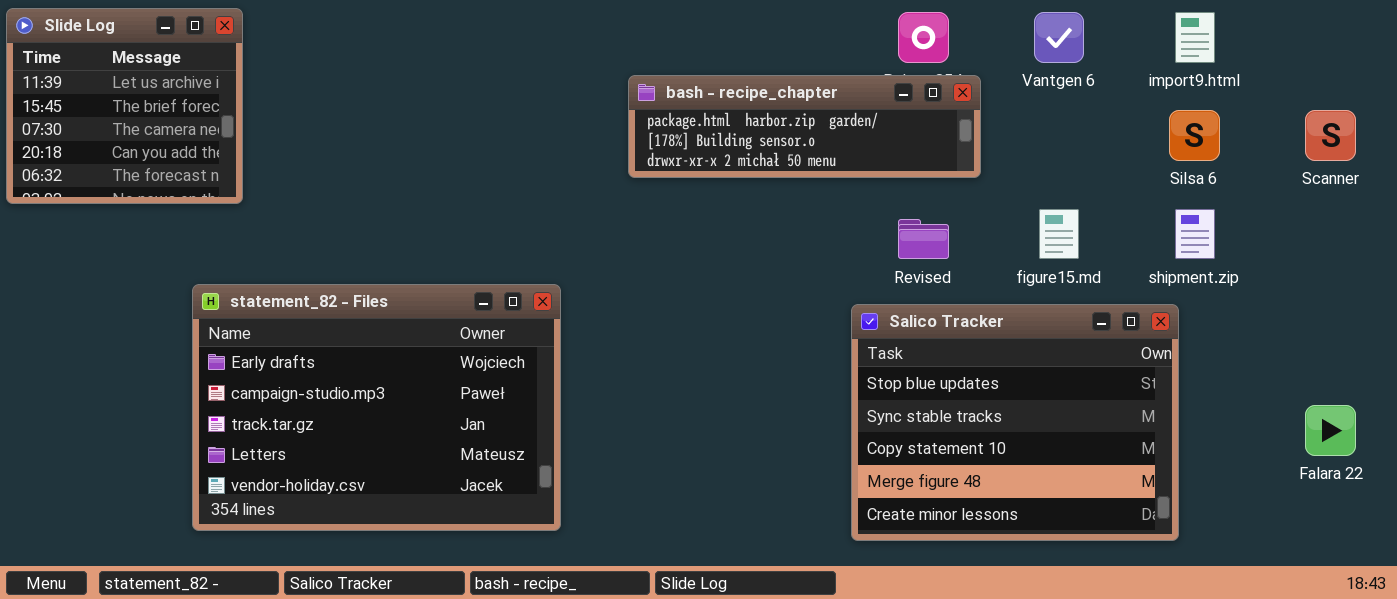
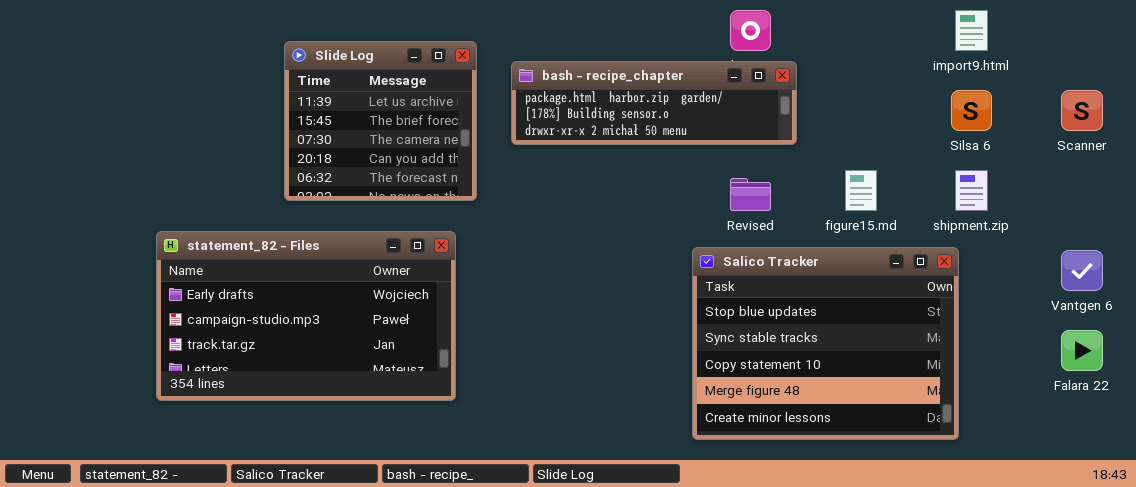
Slide Log: [6,8,243,204] -> [284,41,477,201], moved
Vantgen 6: [1034,12,1084,63] -> [1061,250,1103,291], moved
statement_82 - Files: [192,284,561,531] -> [156,231,456,401], resized

